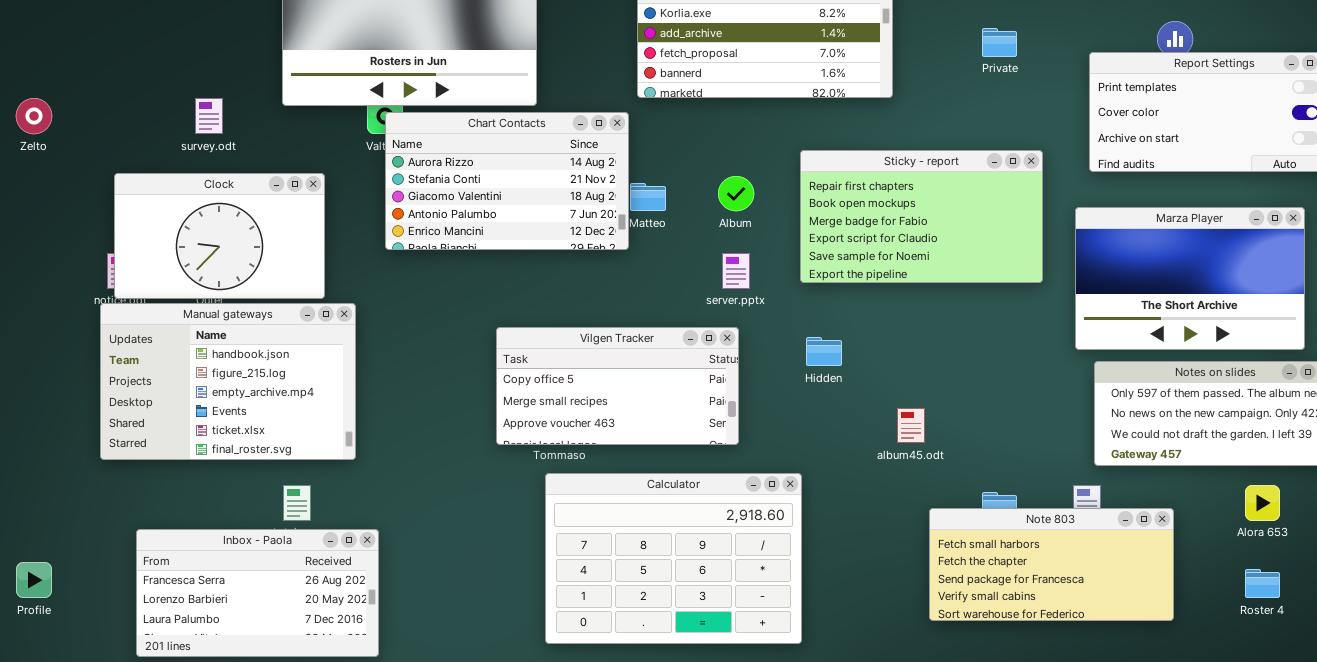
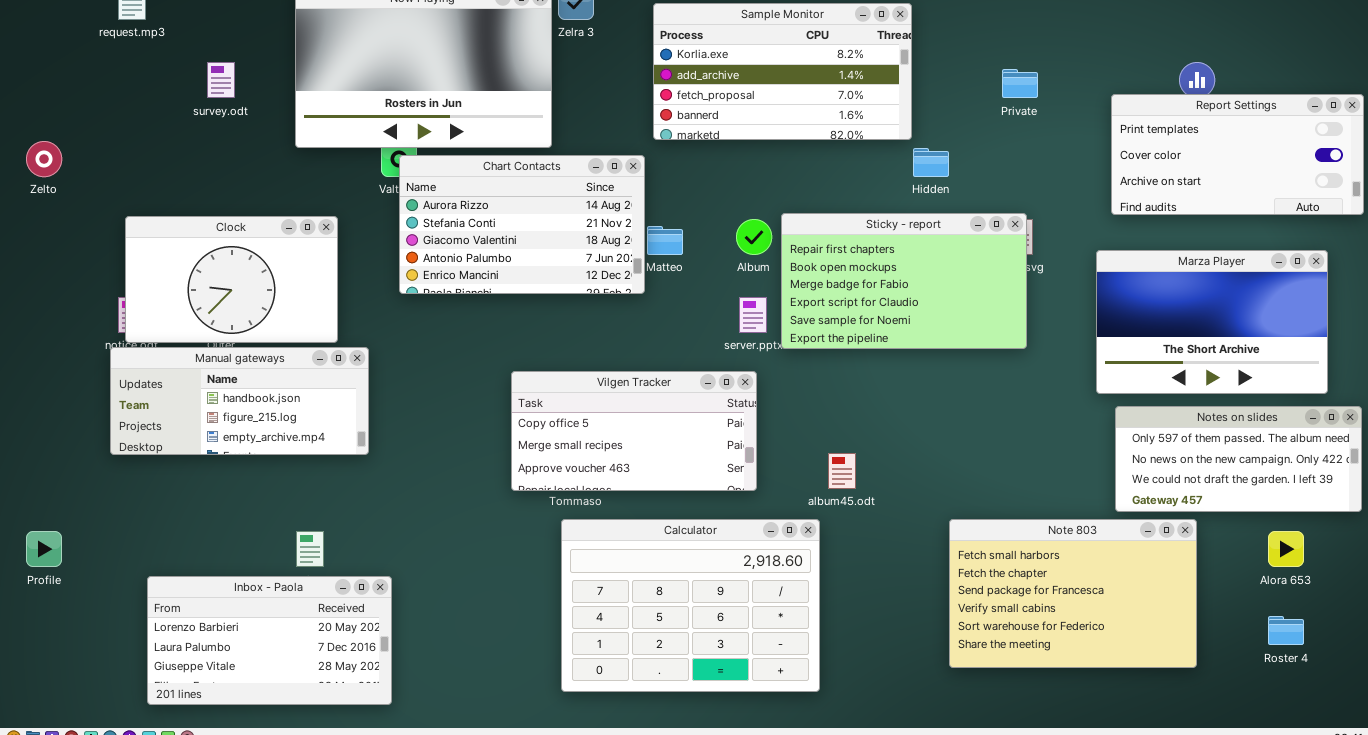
survey.odt: [195,98,223,134] -> [207,62,235,98], moved
Sticky - report: [800,150,1043,283] -> [781,213,1027,349], moved
Manual gateways: [100,303,356,460] -> [110,347,369,455], resized
Hidden: [806,337,842,366] -> [913,148,949,177], moved
album45.odt: [897,408,925,443] -> [828,453,856,489], moved
Note 803: [929,508,1174,621] -> [949,519,1197,668], resized
Inbox - Paola: [136,529,379,657] -> [147,576,392,705], scrolled down 1 row
Profile: [16,562,52,598] -> [26,531,62,567], moved

